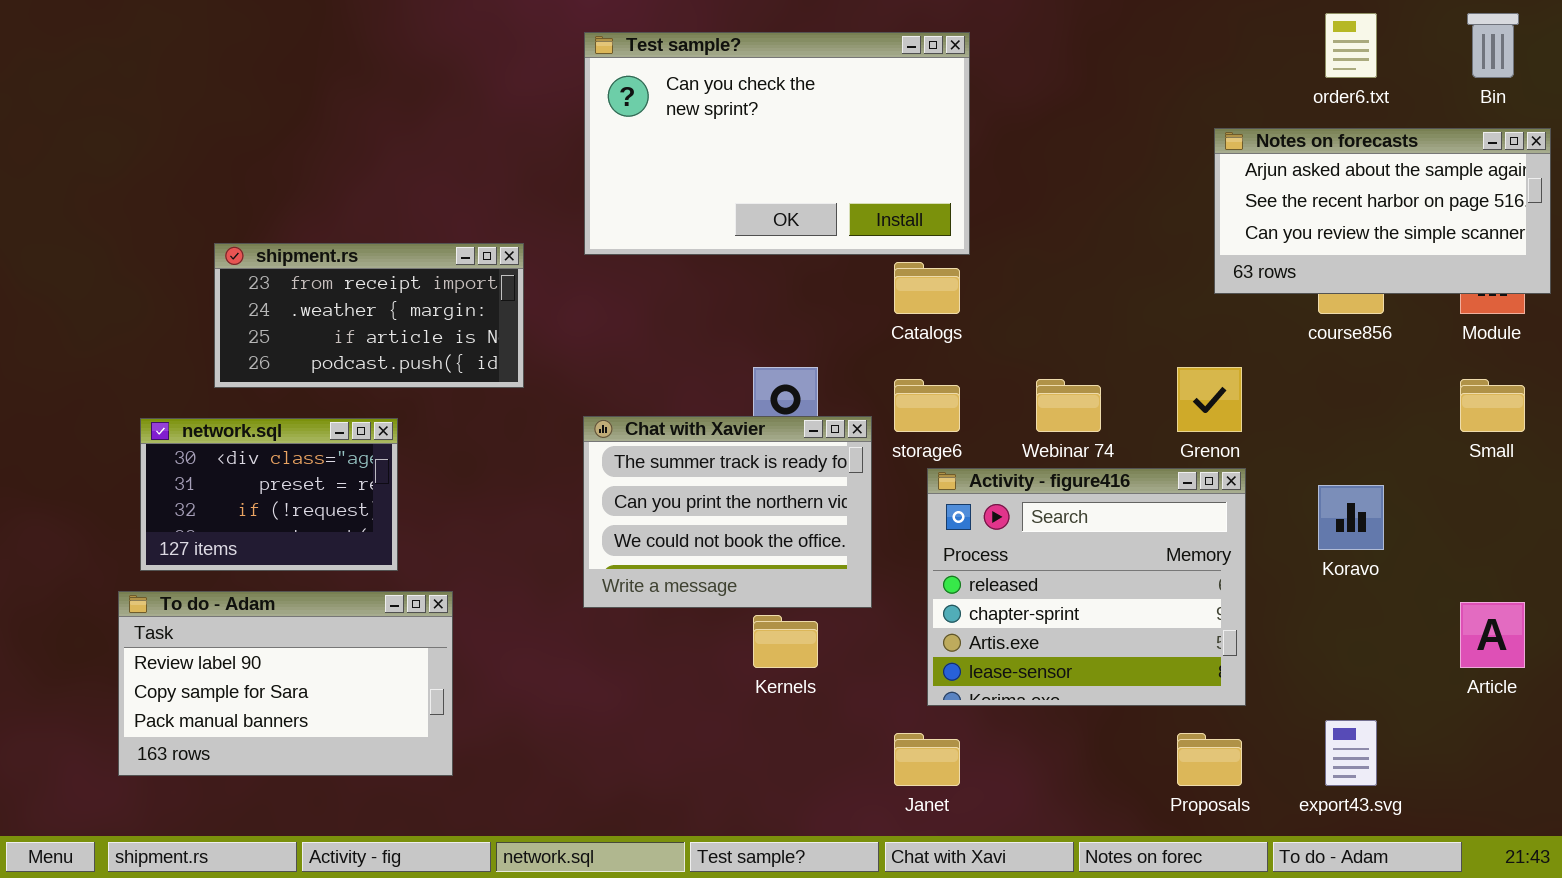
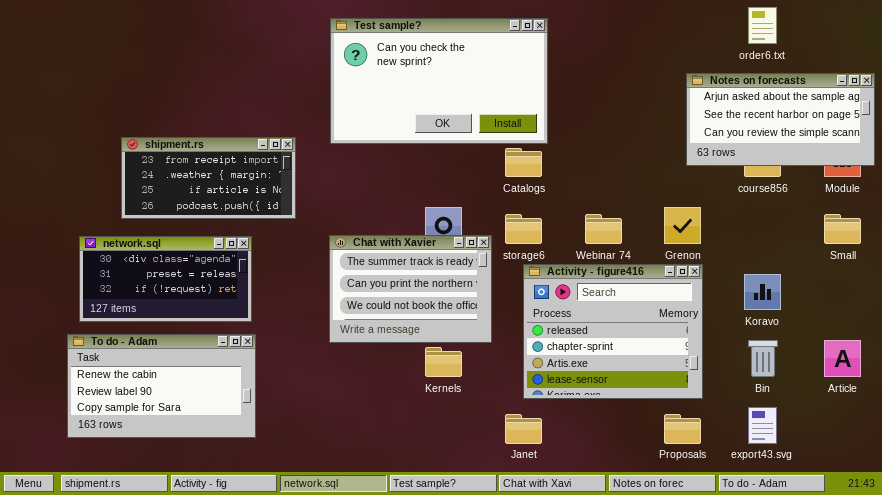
Bin: [1467,13,1519,78] -> [748,340,778,377], moved
network.sql: [140,418,398,571] -> [79,236,252,322], resized
To do - Adam: [118,591,453,776] -> [67,334,256,438], scrolled up 1 row

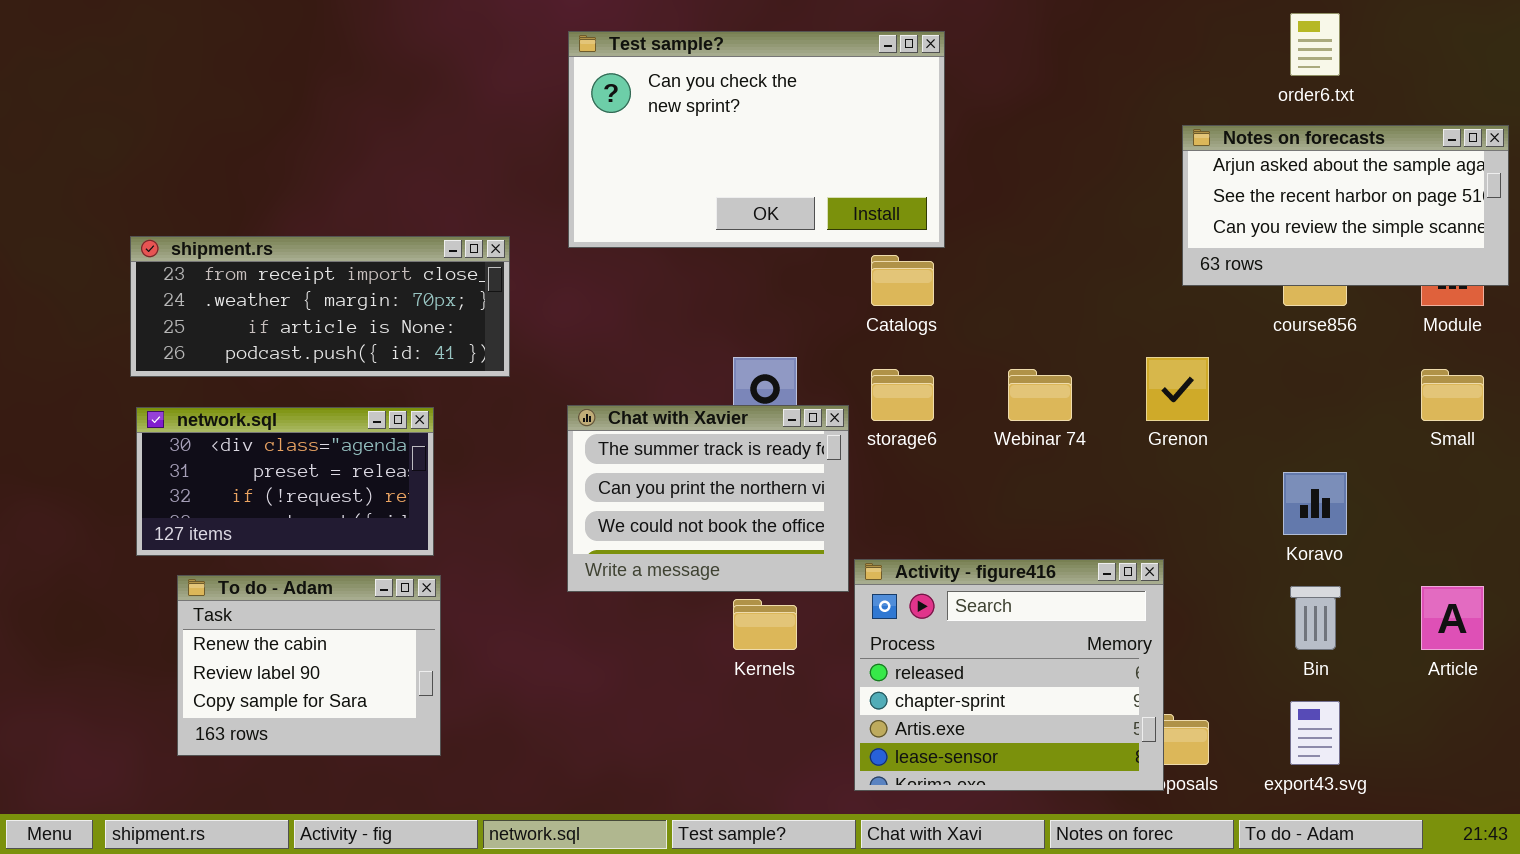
shipment.rs: [121,137,296,219] -> [130,236,510,377], resized
Activity - figure416: [523,264,703,399] -> [854,559,1164,791], moved
To do - Adam: [67,334,256,438] -> [177,575,441,756], resized

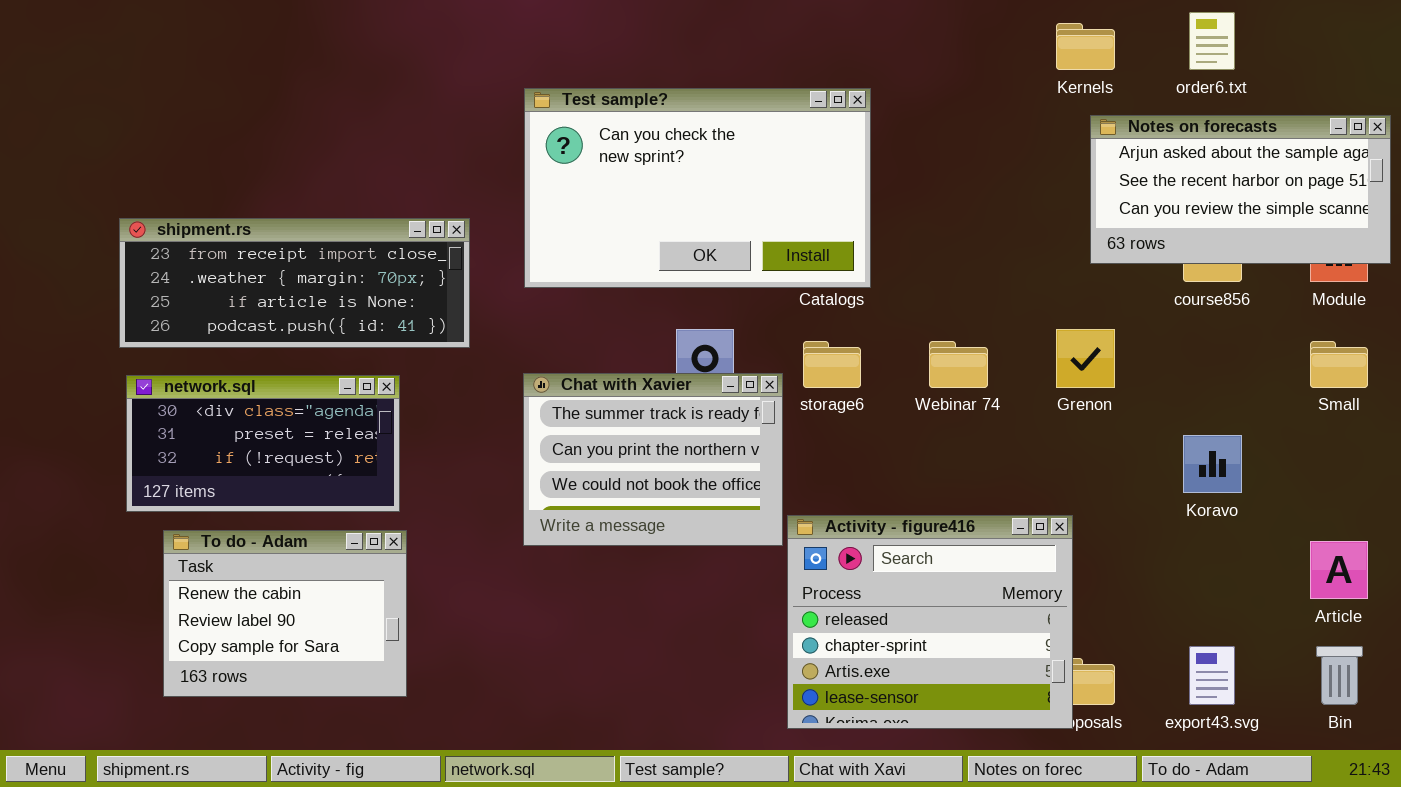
Test sample?: [568,31,945,248] -> [524,88,871,288], moved
Bin: [1290,586,1341,650] -> [1316,646,1363,705], moved
Kernels: [733,599,797,650] -> [1056,23,1115,70], moved

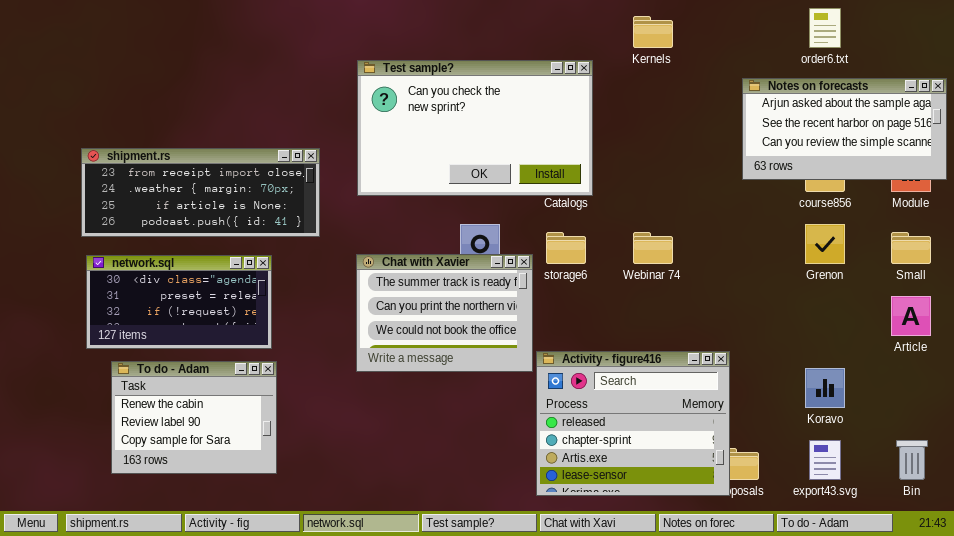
Kernels: [1056,23,1115,70] -> [633,16,673,48], moved
Grenon: [1056,329,1115,388] -> [805,224,845,264], moved
Koravo: [1183,435,1242,493] -> [805,368,845,408], moved
Article: [1310,541,1368,599] -> [891,296,931,336], moved

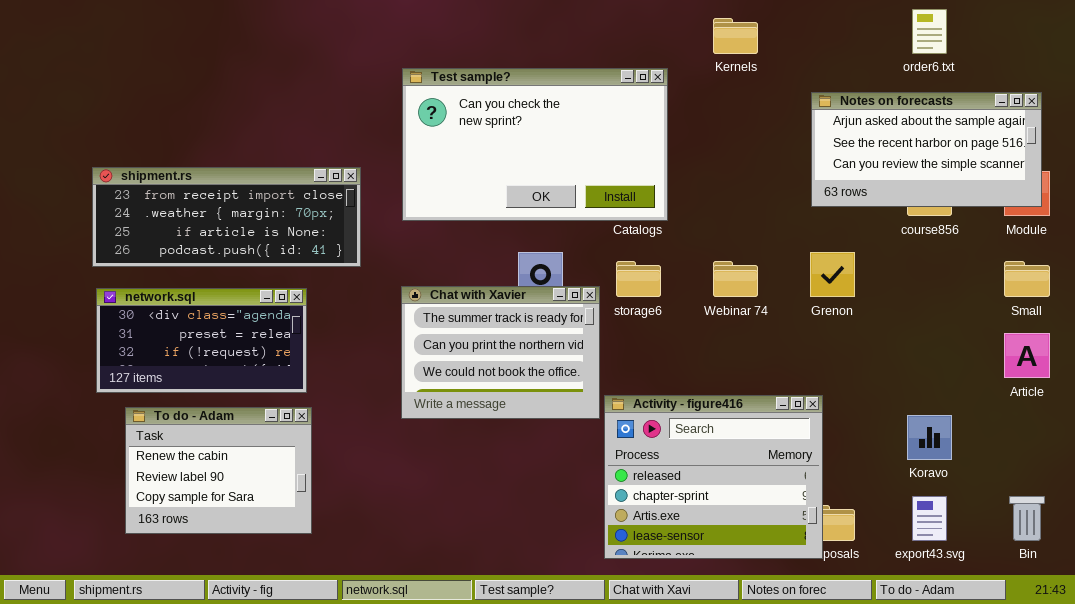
Notes on forecasts: [742,78,947,180] -> [811,92,1042,207], moved
Grenon: [805,224,845,264] -> [810,252,855,297], moved

